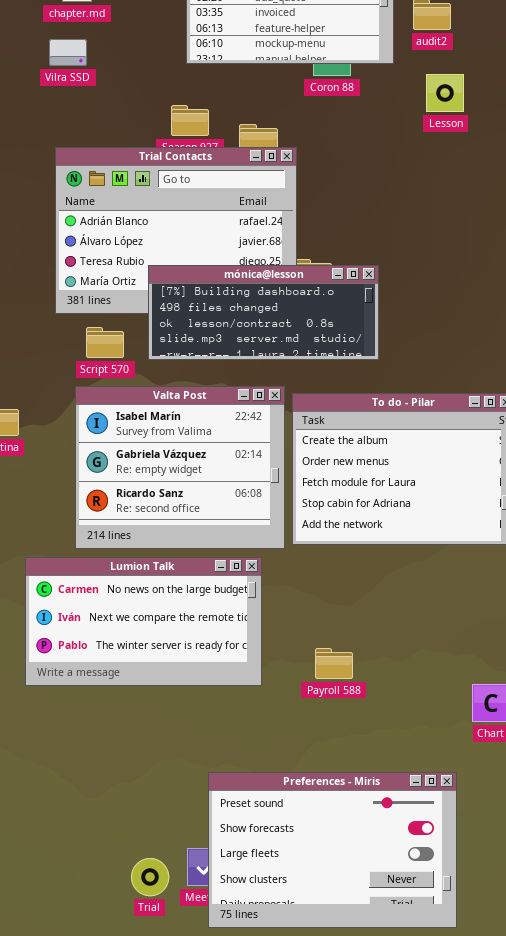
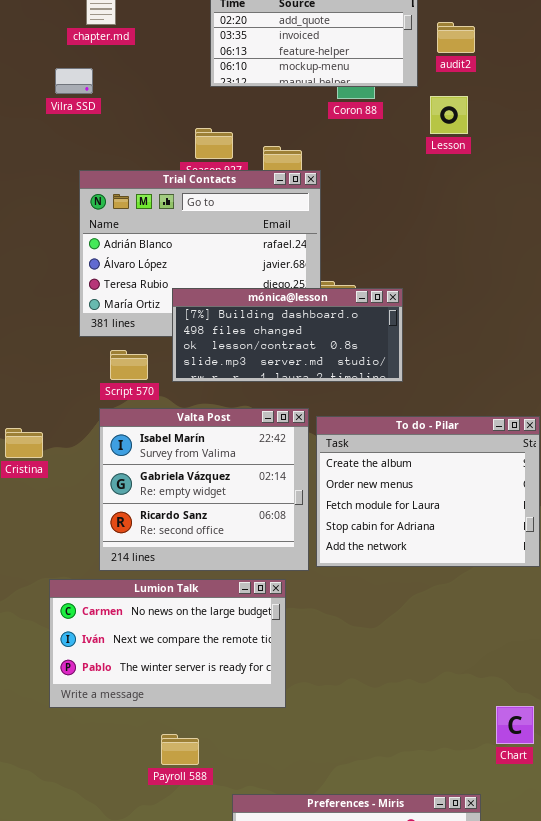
Vilra SSD: [49,39,87,66] -> [55,68,93,94], moved
Lesson: [426,74,464,112] -> [430,96,468,134], moved
Payroll 588: [315,648,353,679] -> [161,734,199,765], moved

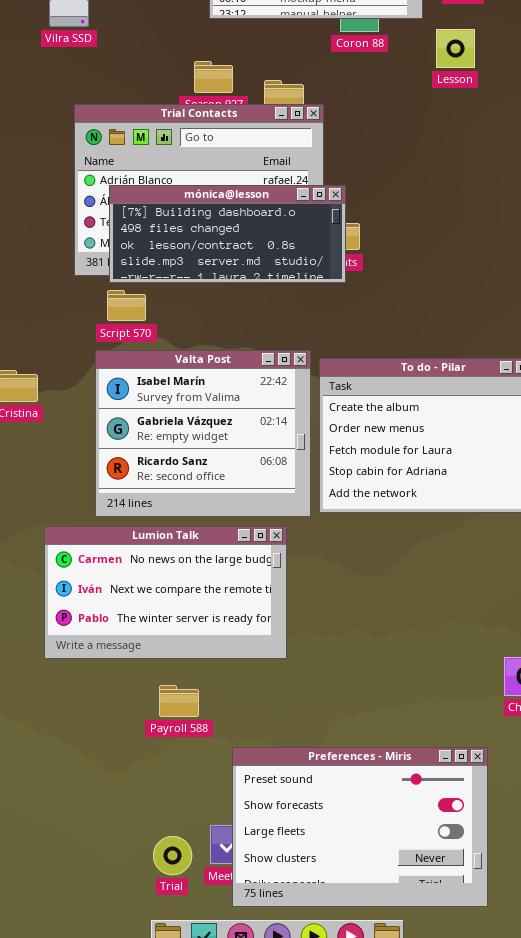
mónica@lesson: [172,288,403,382] -> [109,185,346,283], moved

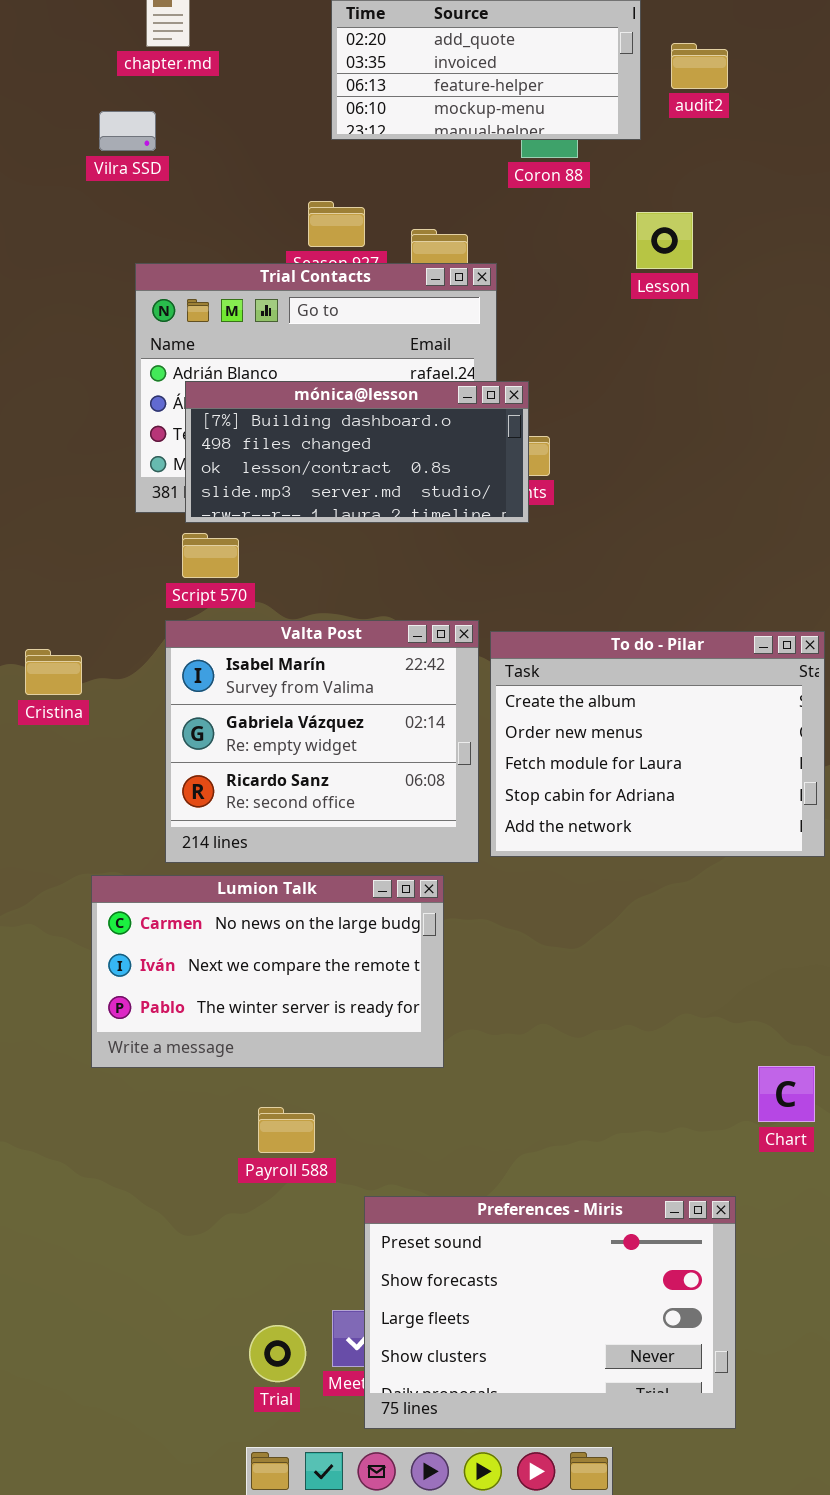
Lesson: [436,29,475,68] -> [636,212,693,269], moved

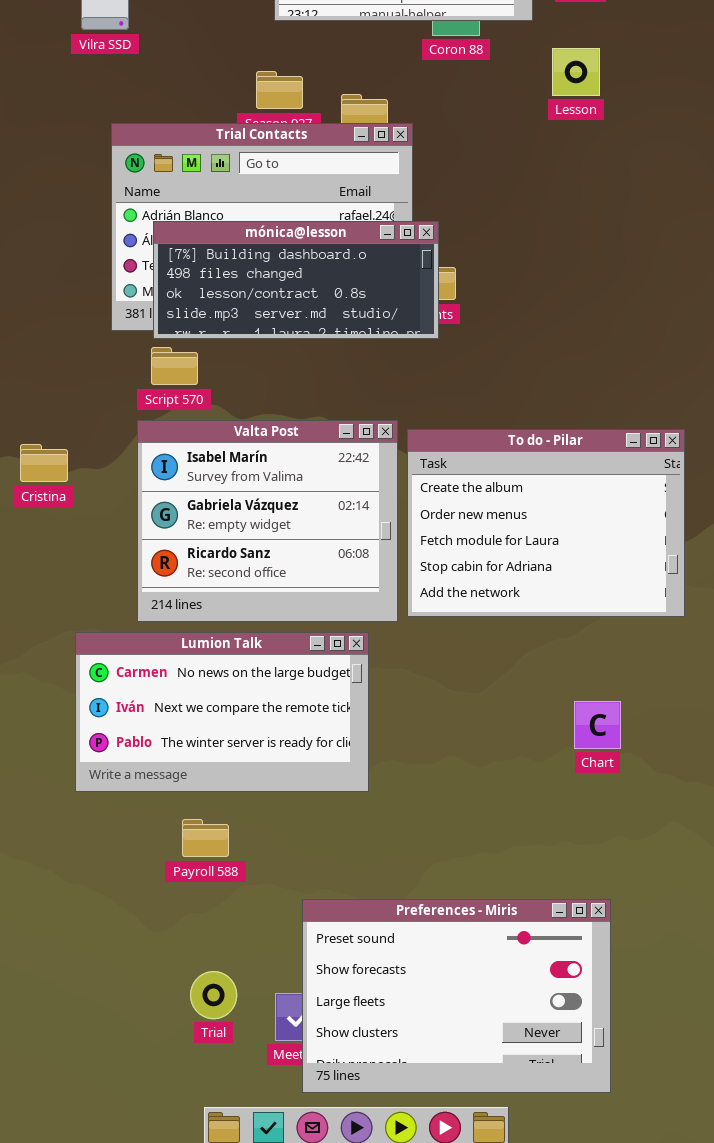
Lesson: [636,212,693,269] -> [552,48,600,96], moved
Chart: [758,1066,815,1122] -> [574,701,621,749], moved
Payroll 588: [258,1107,315,1153] -> [182,819,229,857], moved
Trial: [249,1325,306,1382] -> [190,971,237,1019], moved

